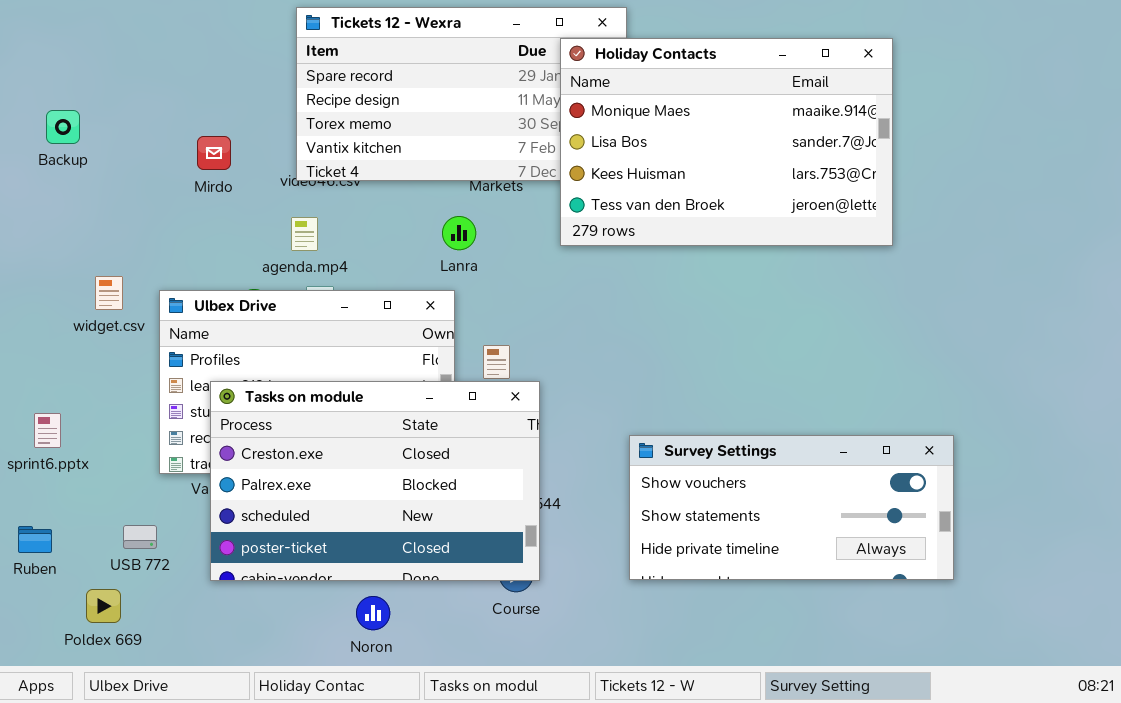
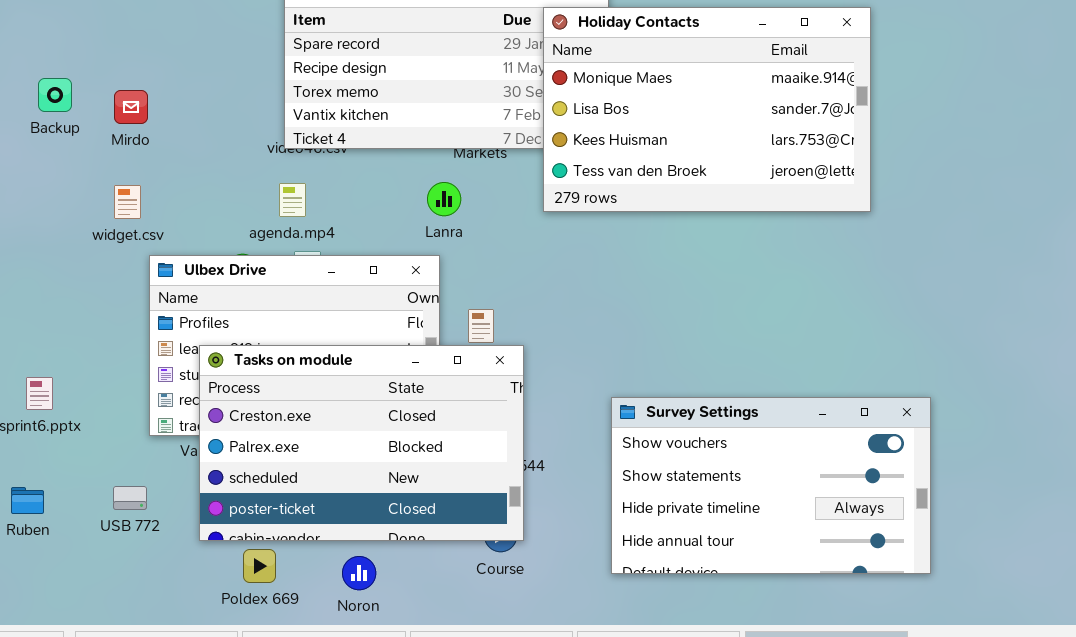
Mirdo: [197,136,231,170] -> [114,90,148,124], moved
widget.csv: [95,276,123,310] -> [114,185,141,219], moved
Survey Settings: [629,435,954,580] -> [611,397,931,574], resized
Poldex 669: [86,589,121,623] -> [243,549,276,583], moved

